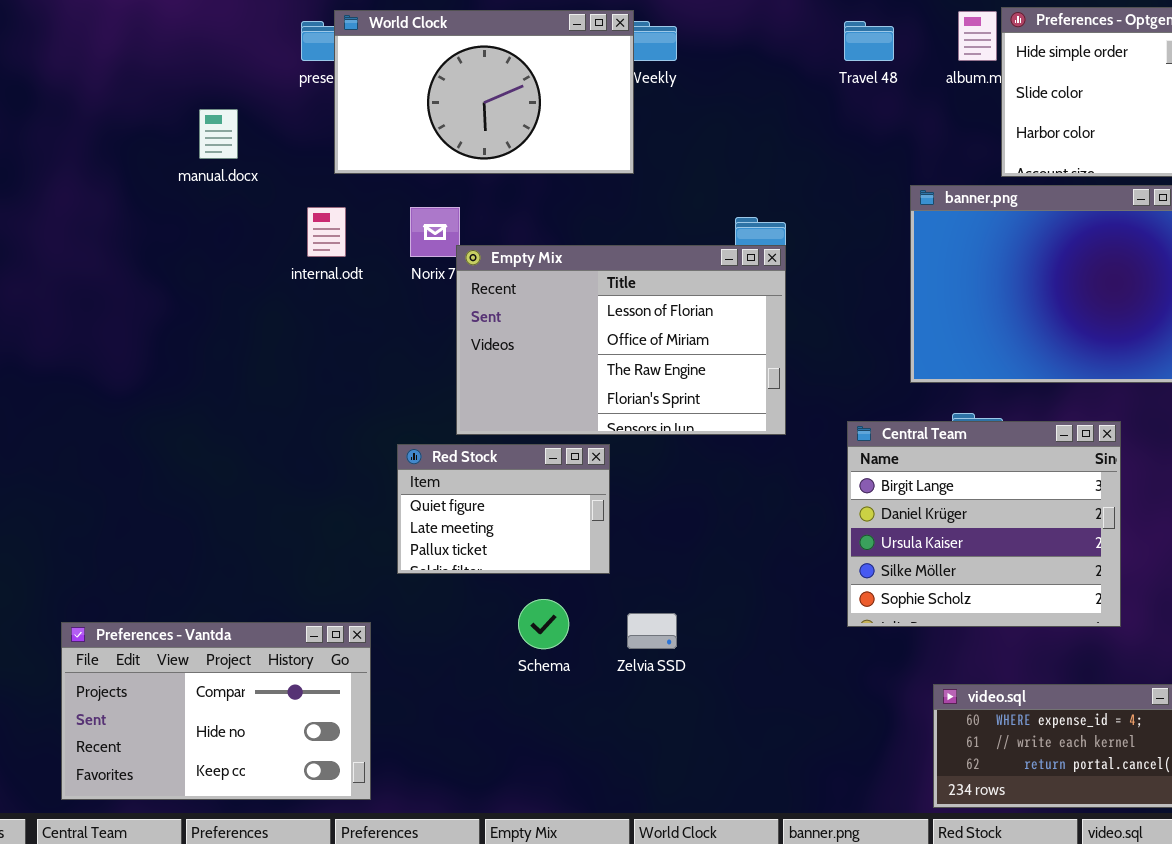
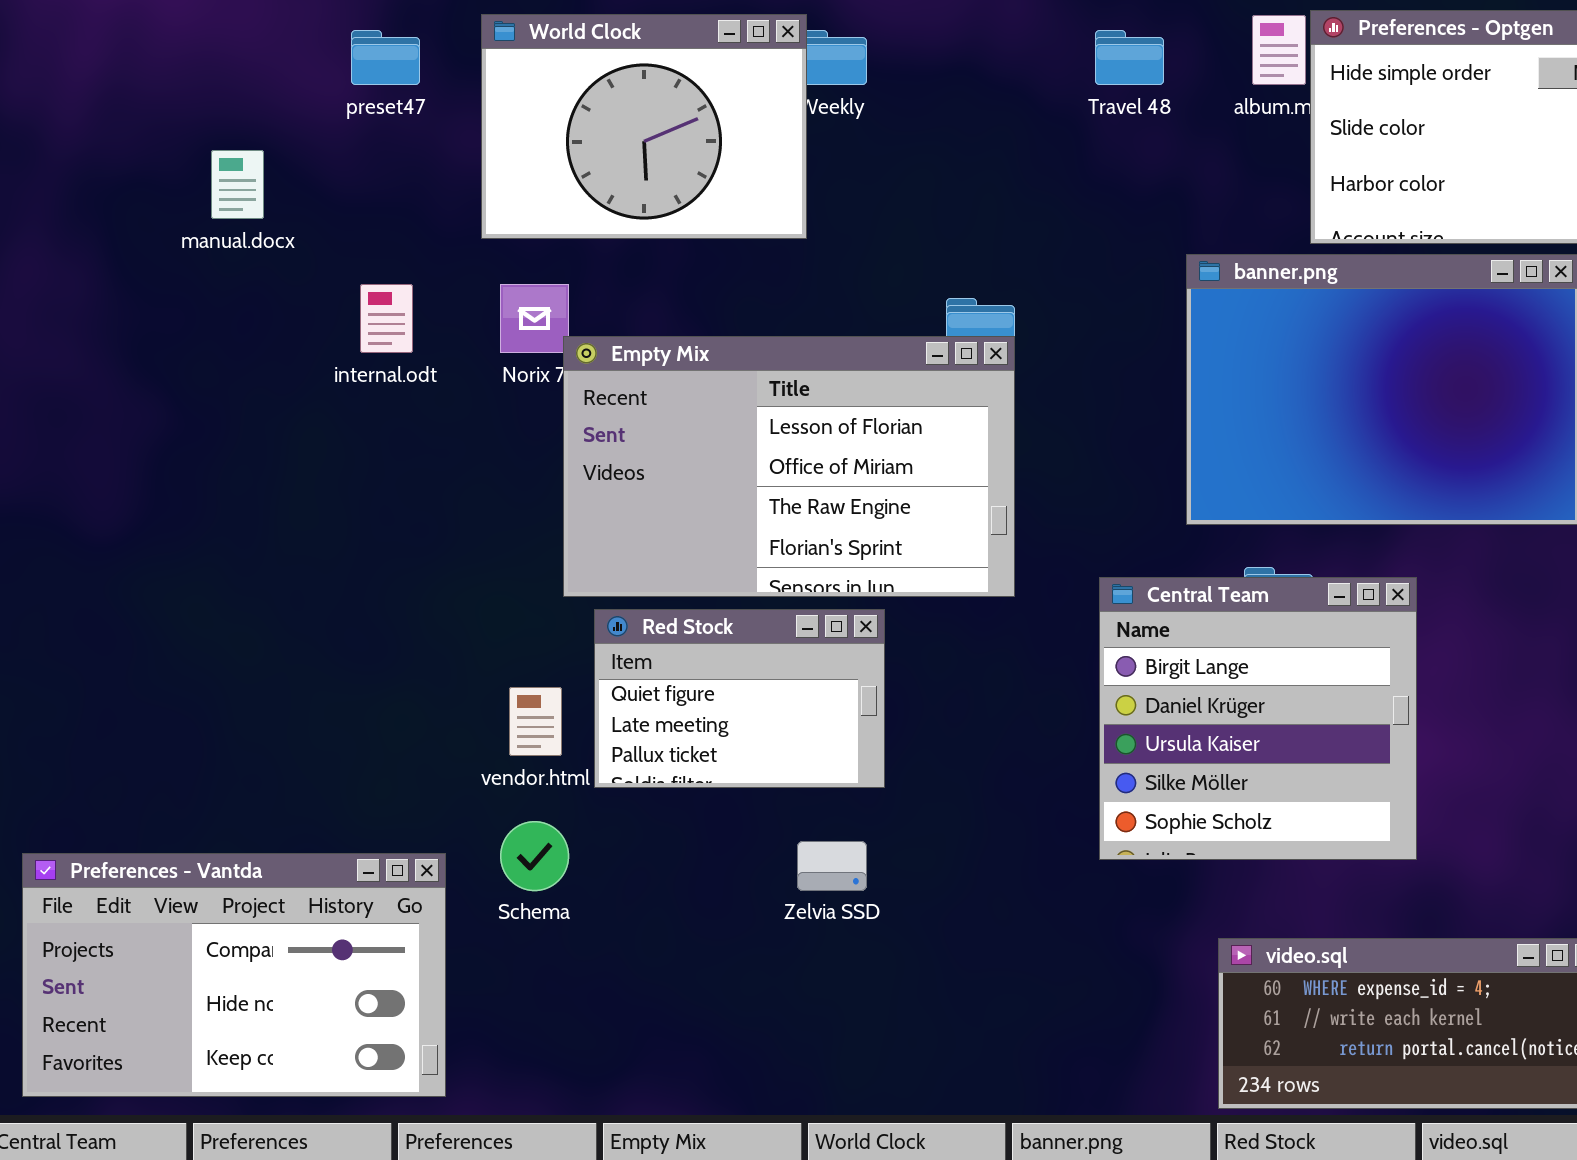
World Clock: [334,10,634,174] -> [481,14,807,239], resized
Central Team: [847,421,1121,627] -> [1099,577,1417,860], resized
Red Stock: [397,444,610,574] -> [594,609,885,788], moved
Schema: [518,599,569,649] -> [500,821,569,891], moved

